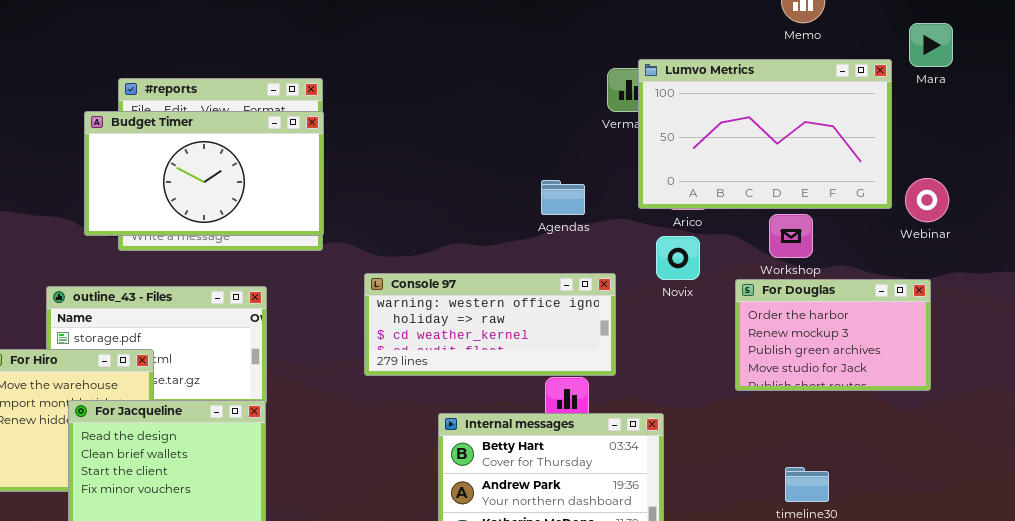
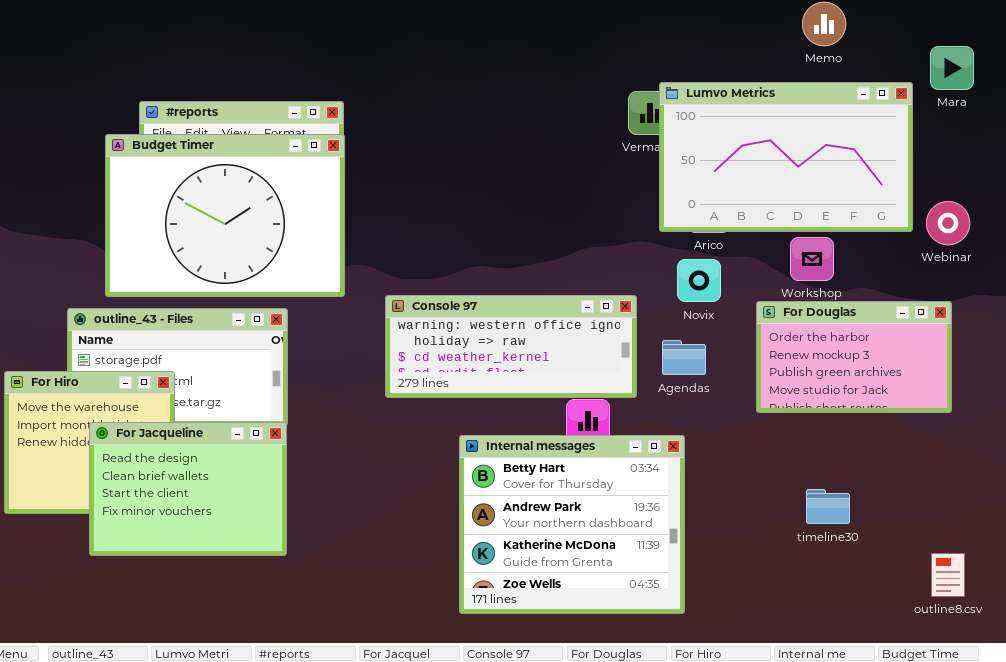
Budget Timer: [84,111,324,236] -> [105,134,345,297], resized
Agendas: [541,180,585,215] -> [662,340,706,375], moved

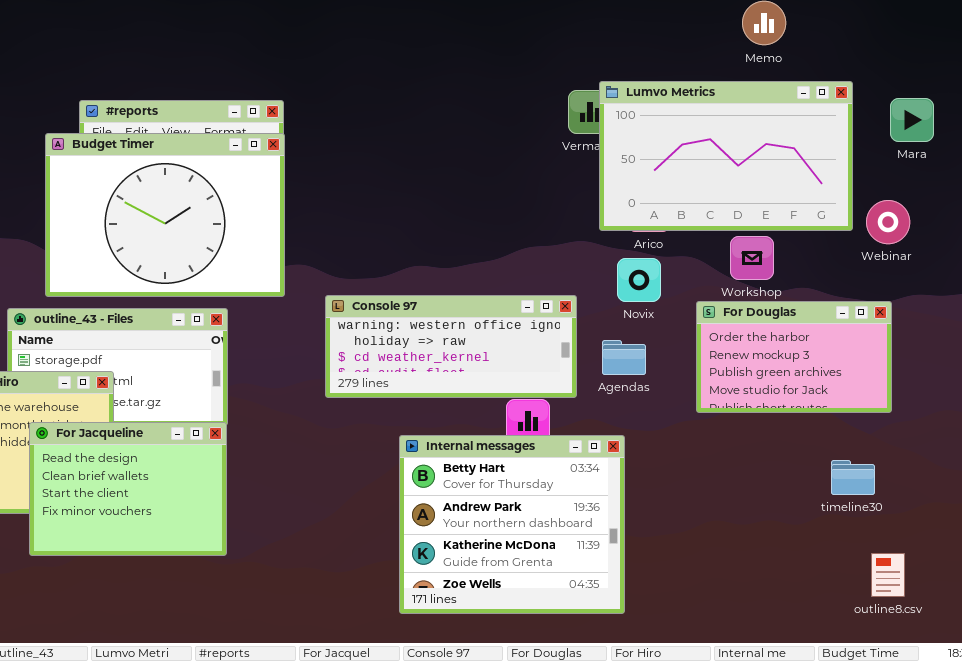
Mara: [930,46,974,90] -> [890,98,934,142], moved
timeline30: [806,489,850,524] -> [831,460,875,495], moved

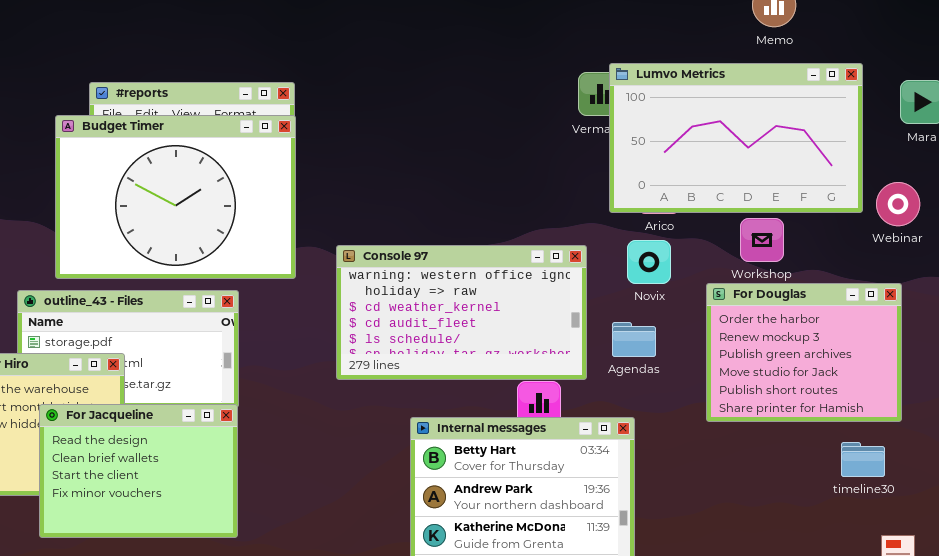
Console 97: [325,295,577,398] -> [336,245,587,380], resized
For Douglas: [696,301,892,413] -> [706,283,902,422], resized

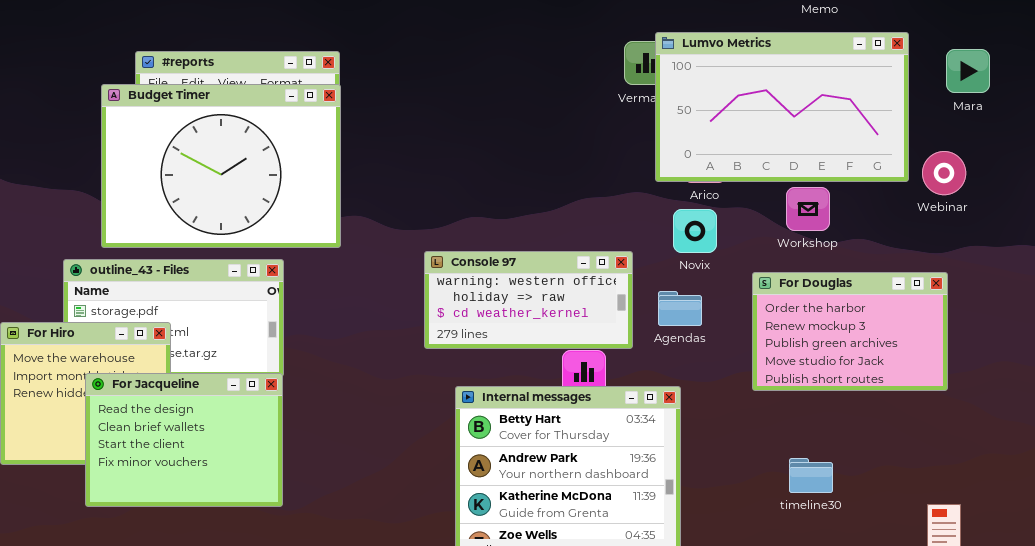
Console 97: [336,245,587,380] -> [424,251,633,349], resized
For Douglas: [706,283,902,422] -> [752,272,948,391], resized
timeline30: [841,442,885,477] -> [789,458,833,493], moved

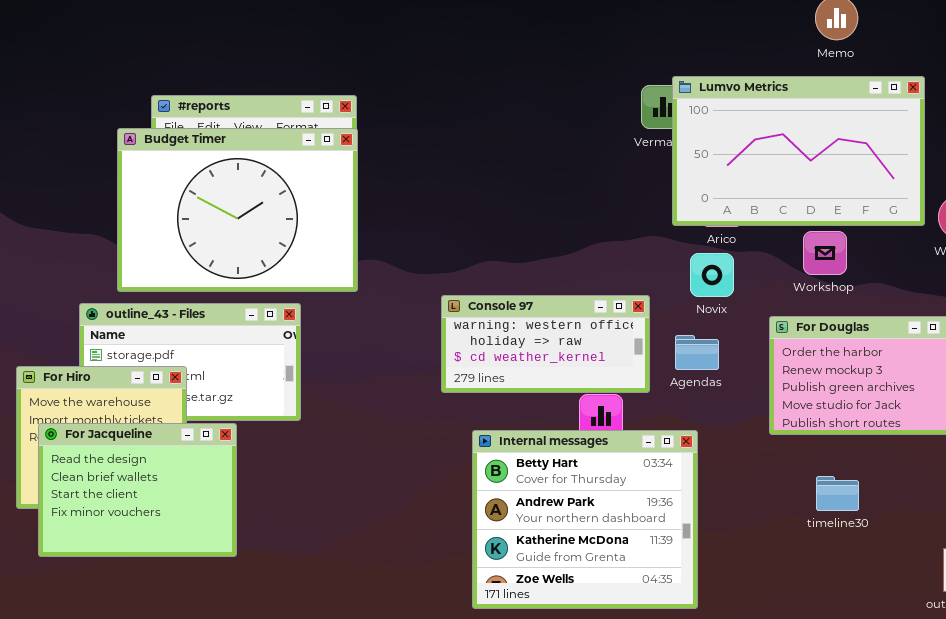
For Jacqueline: [85,373,283,507] -> [38,423,237,557], moved
timeline30: [789,458,833,493] -> [816,476,859,511], moved

